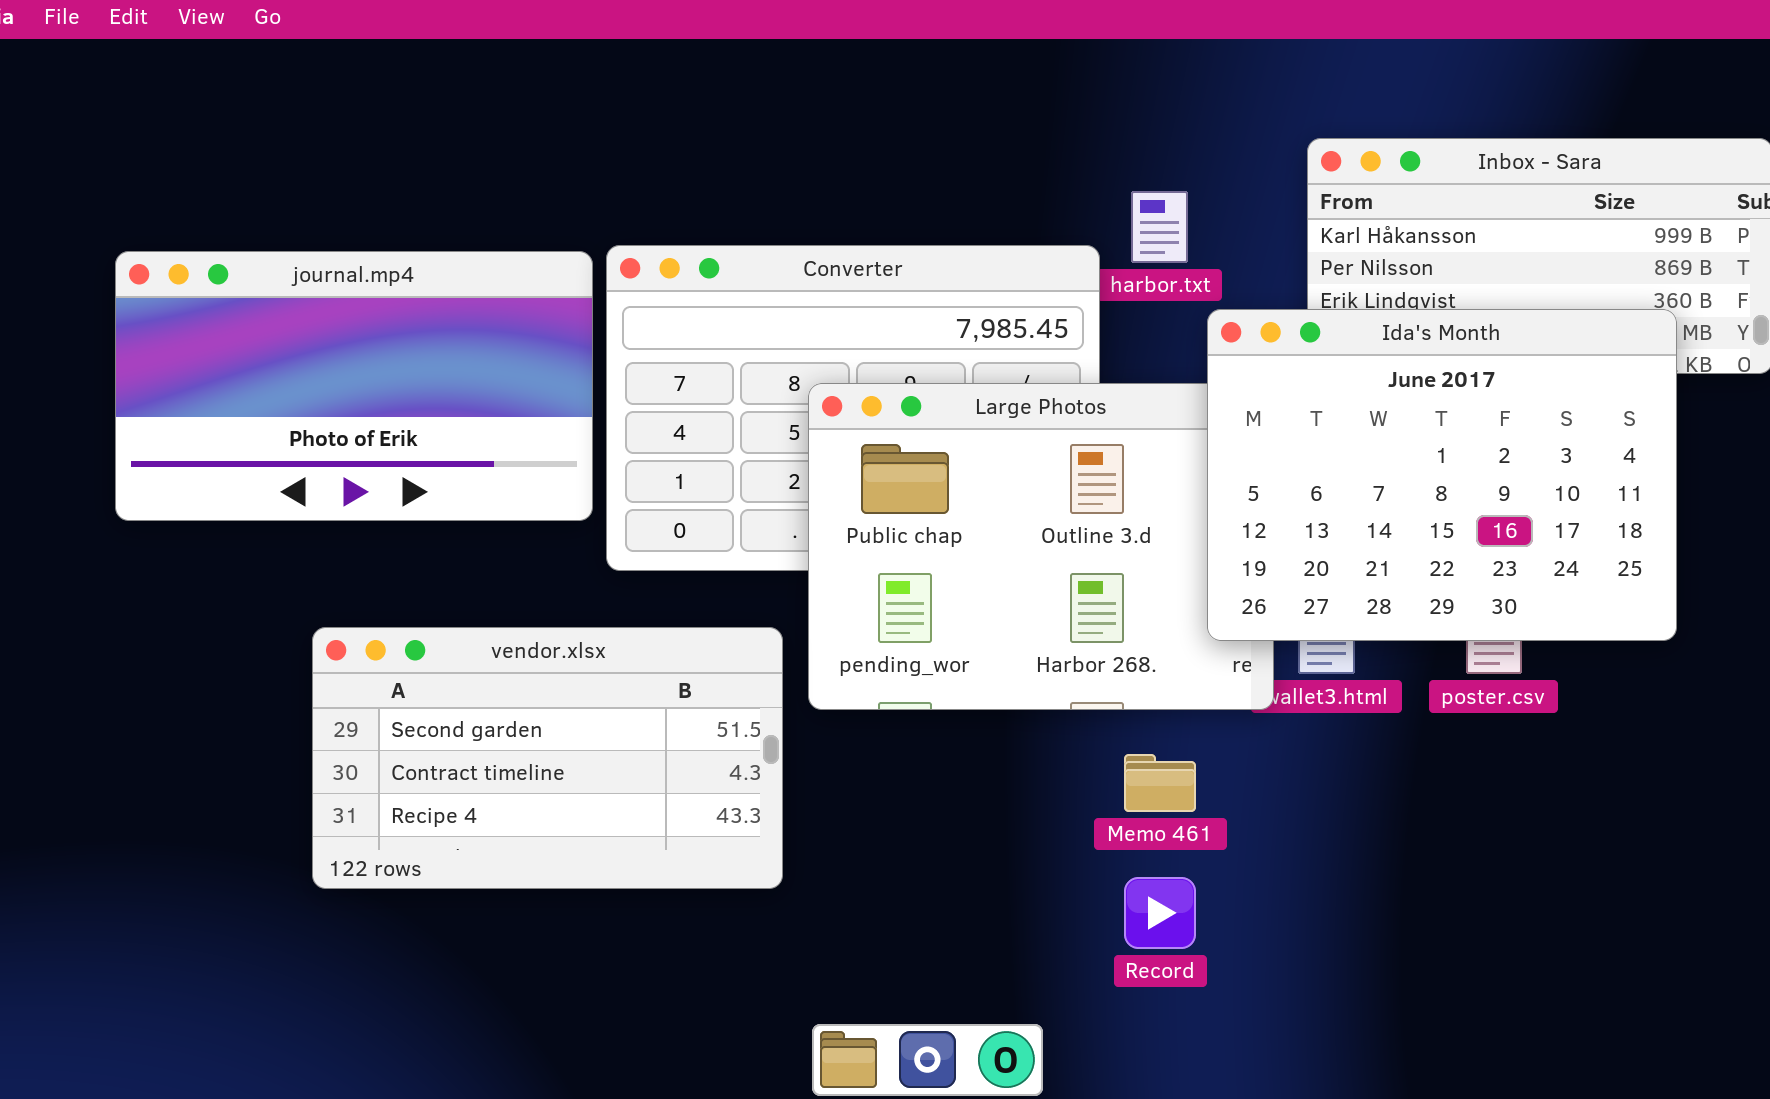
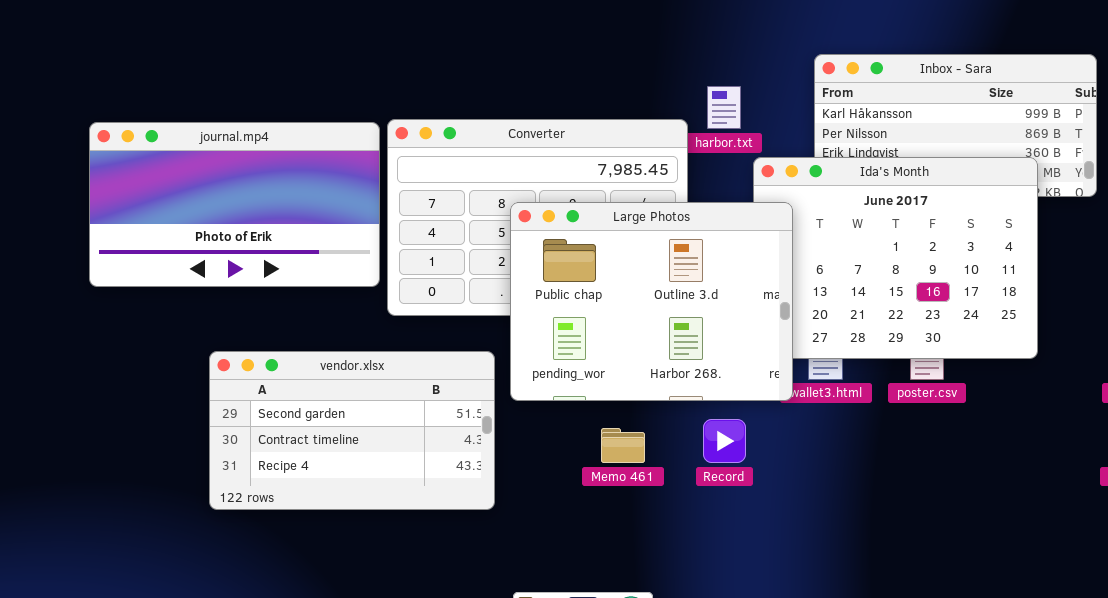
Large Photos: [808,383,1274,710] -> [510,202,793,401], raised
Memo 461: [1124,754,1196,812] -> [601,428,645,463], moved
Record: [1124,877,1196,949] -> [703,419,746,463], moved

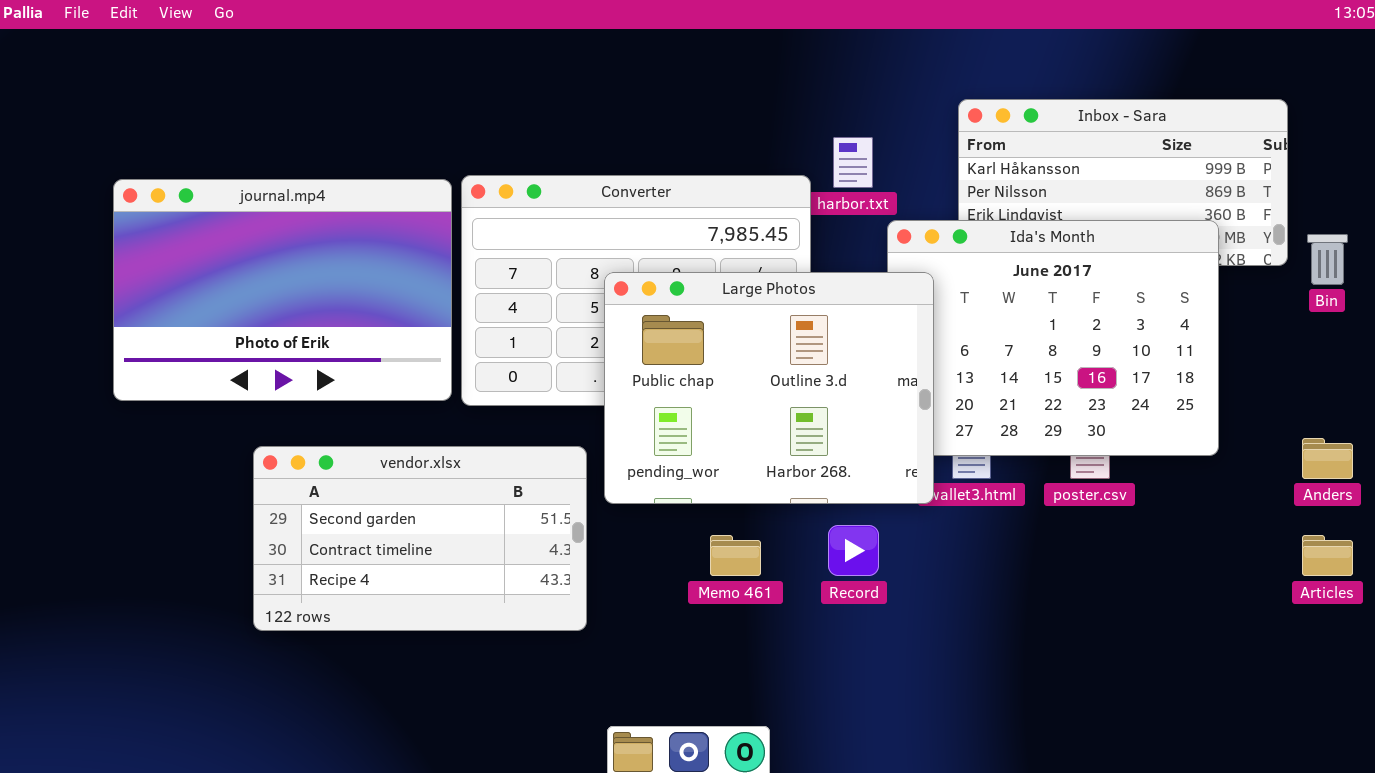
journal.mp4: [89,122,380,287] -> [113,179,452,401], resized

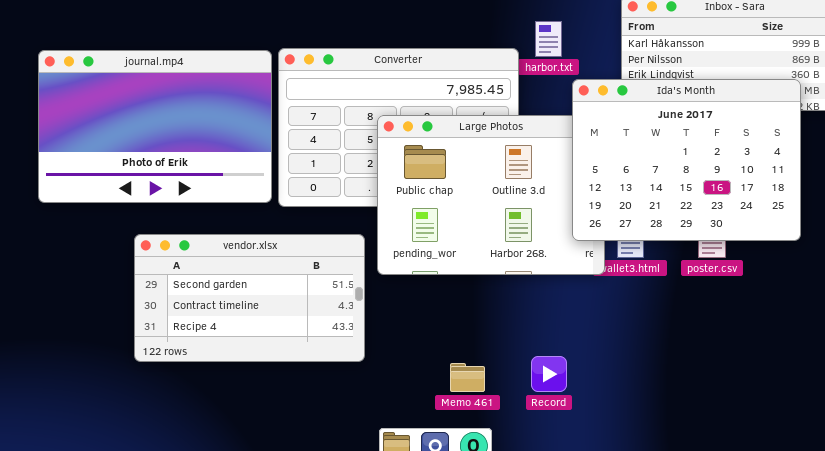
Ida's Month: [887,220,1219,456] -> [572,79,801,241], raised
Record: [828,525,879,576] -> [531,356,567,392], moved
Memo 461: [710,535,761,576] -> [450,363,485,392], moved

